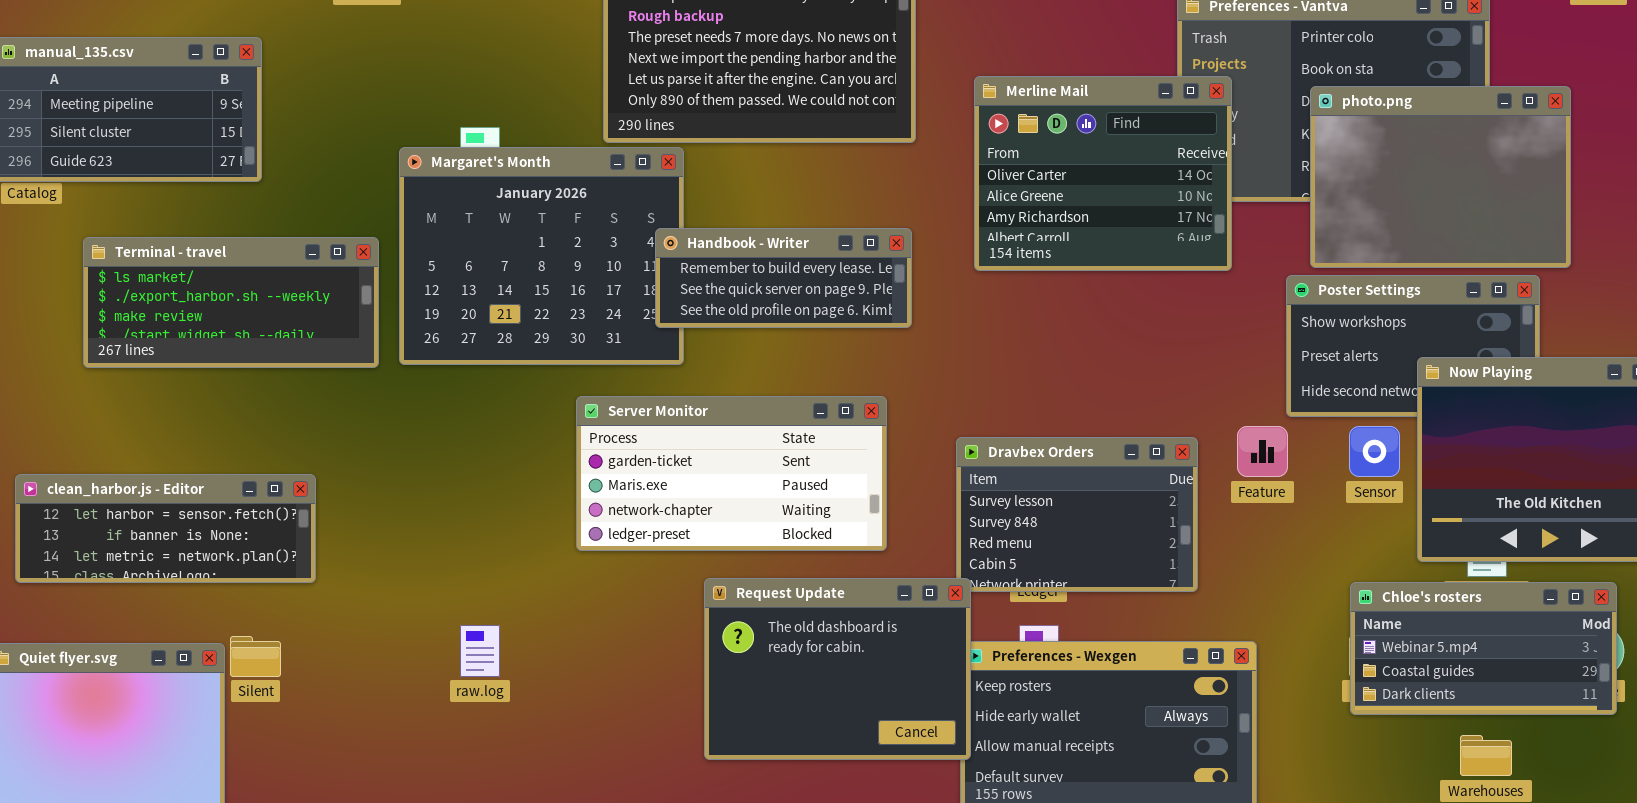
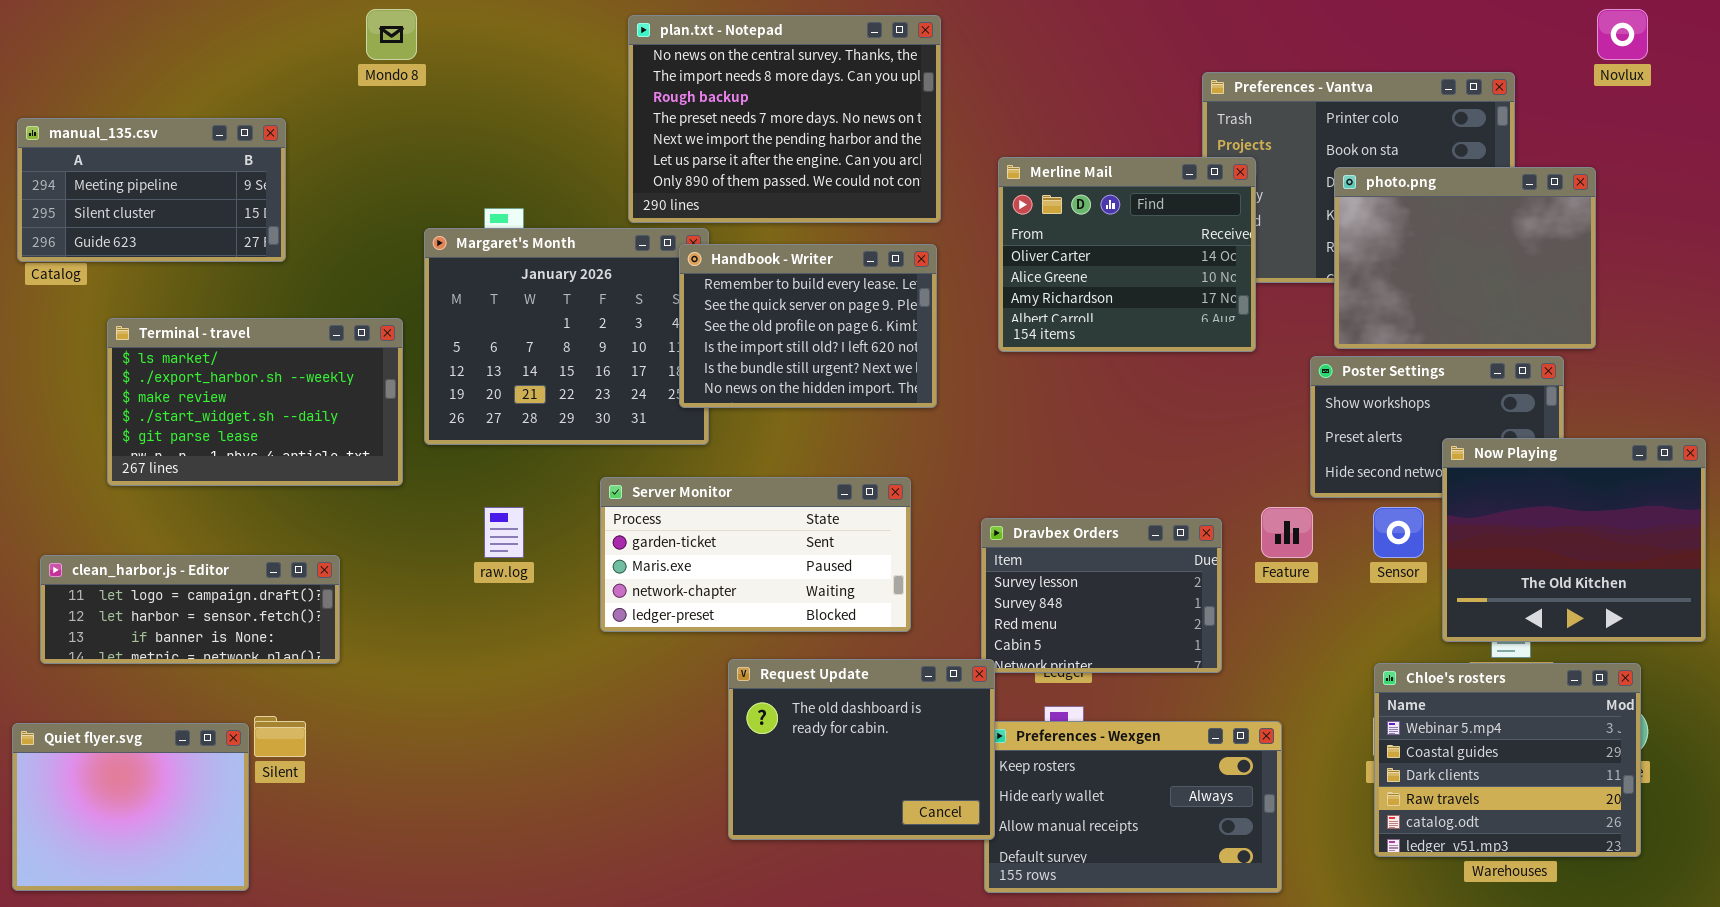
Handbook - Writer: [655,228,912,328] -> [679,244,937,408], resized
Terminal - travel: [83,237,379,368] -> [107,318,403,486], resized
clean_harbor.js - Editor: [15,474,316,583] -> [40,555,340,664], scrolled up 1 row
Chloe's rosters: [1350,582,1617,715] -> [1374,663,1641,857], resized
raw.log: [460,625,500,677] -> [484,507,524,558], moved

